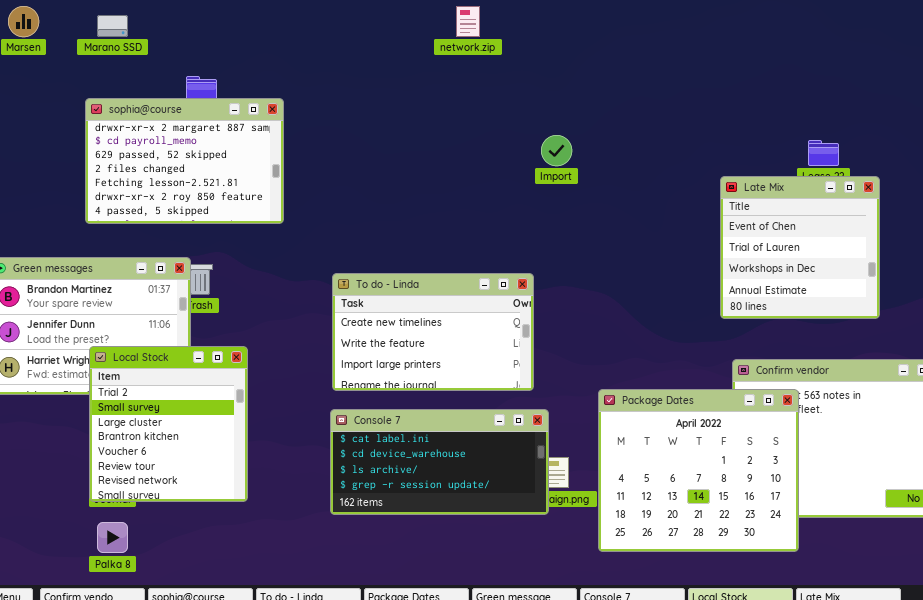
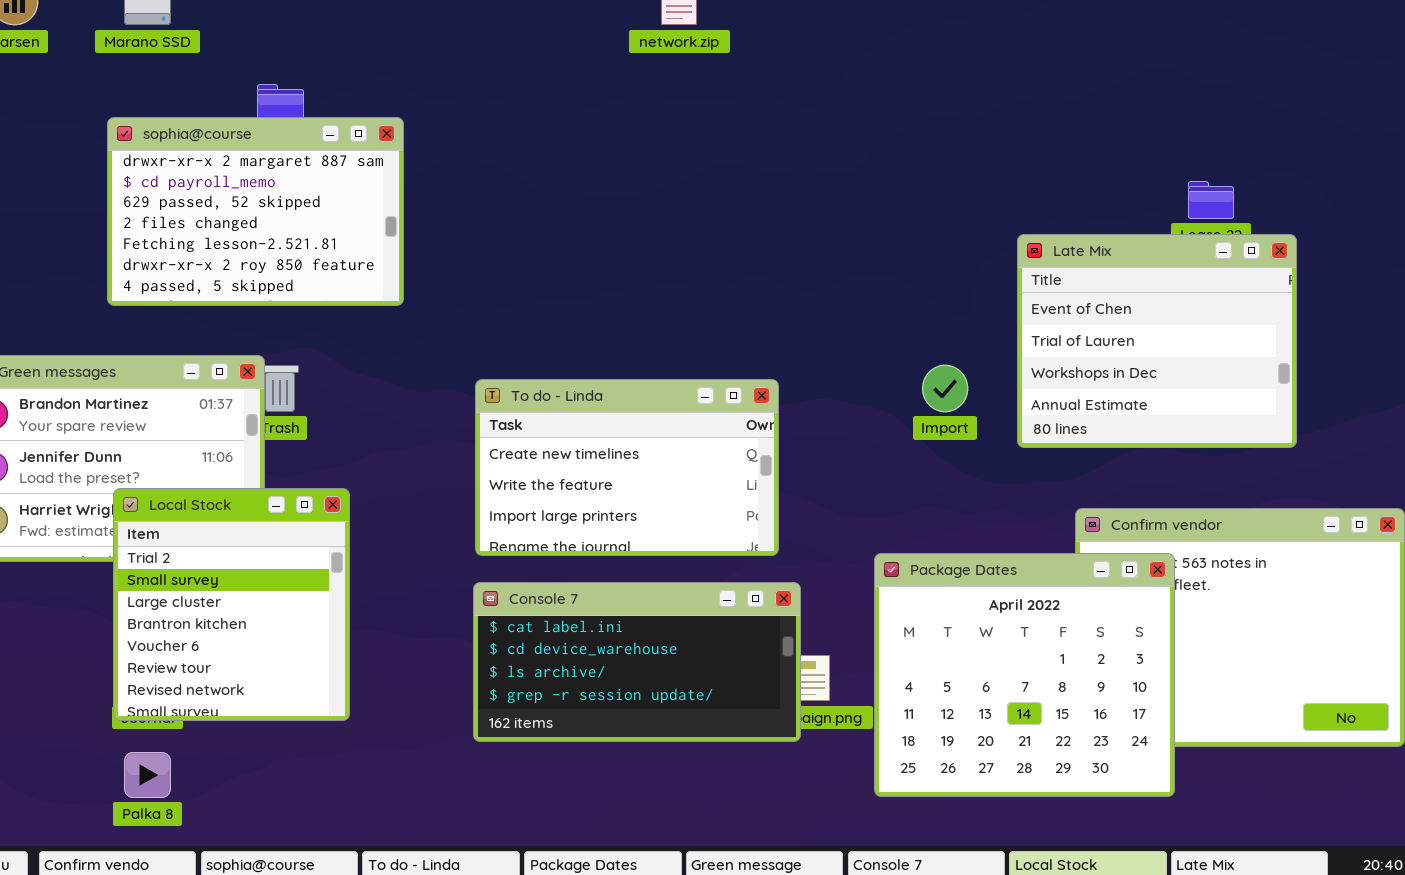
Import: [541,135,572,166] -> [922,365,968,412], moved
Late Mix: [720,176,880,319] -> [1017,234,1297,448], resized

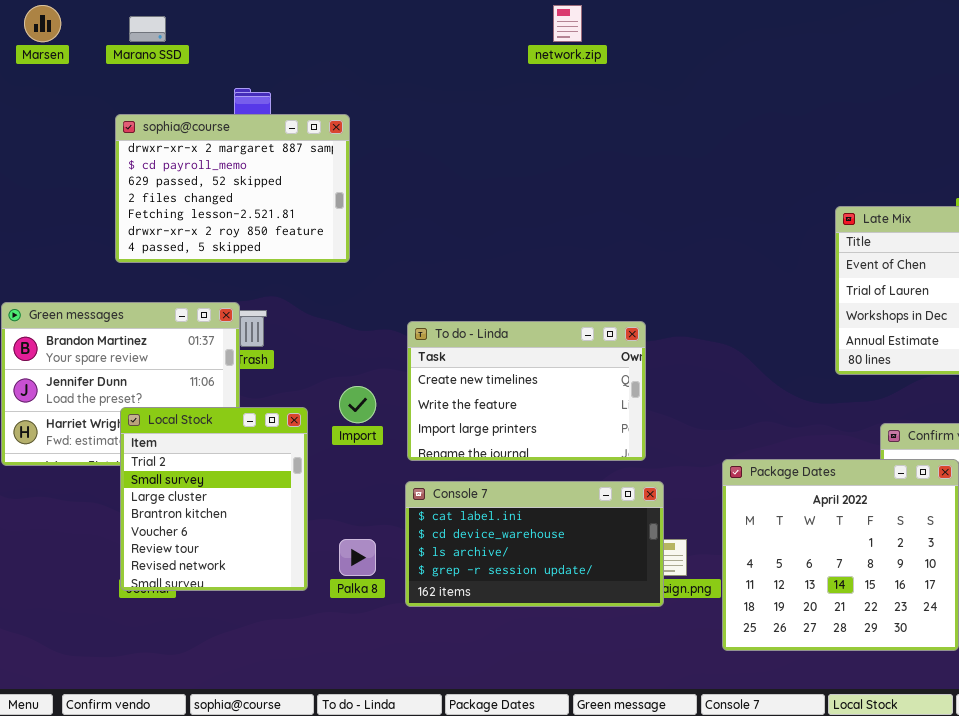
Import: [922,365,968,412] -> [339,386,376,423], moved
Palka 8: [124,752,171,798] -> [339,539,376,576], moved

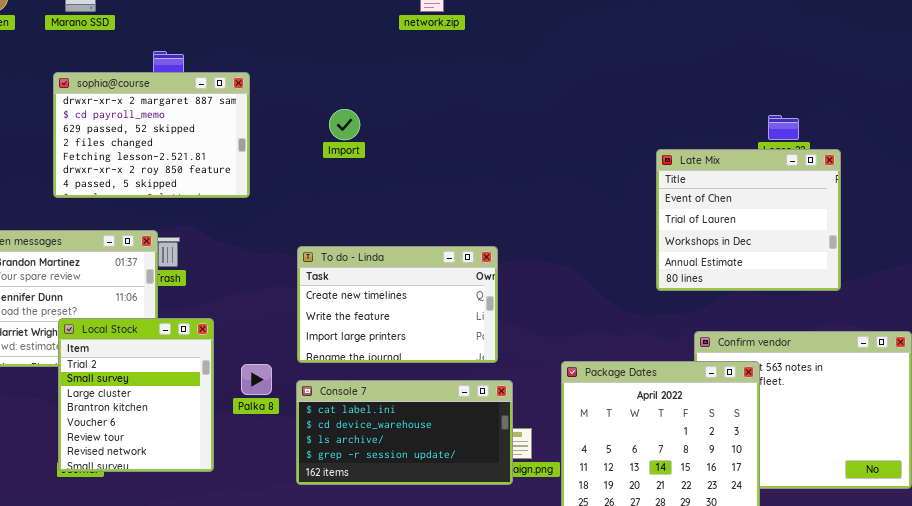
Import: [339,386,376,423] -> [329,109,360,140], moved
Palka 8: [339,539,376,576] -> [241,364,272,395], moved

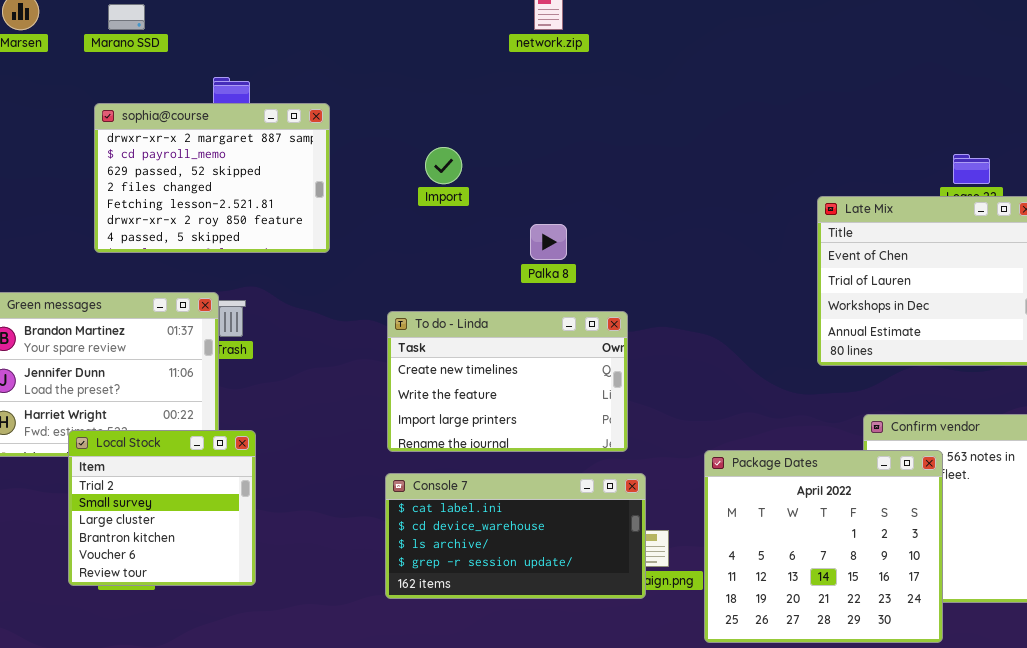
Local Stock: [58,318,214,472] -> [68,430,256,586], moved, resized
Palka 8: [241,364,272,395] -> [530,224,567,260], moved

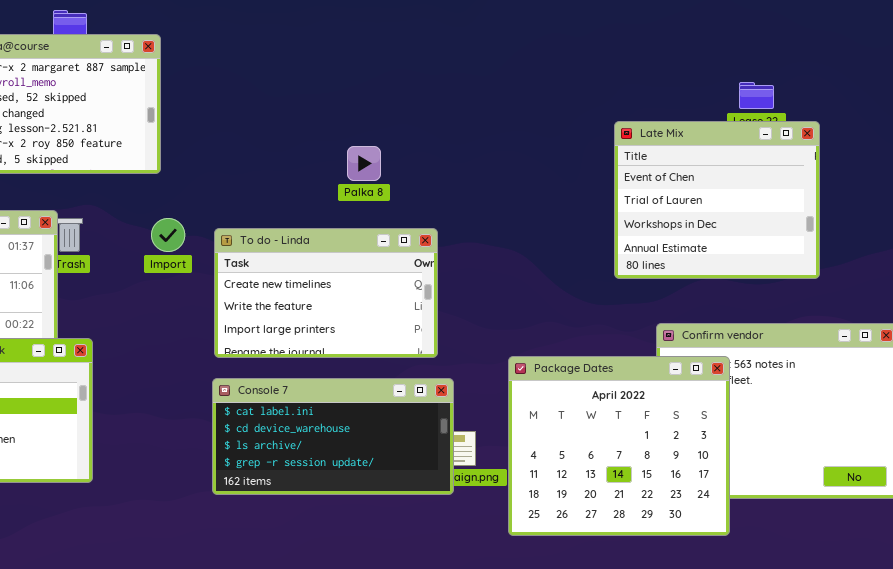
Import: [425,147,462,184] -> [151,218,185,252], moved

